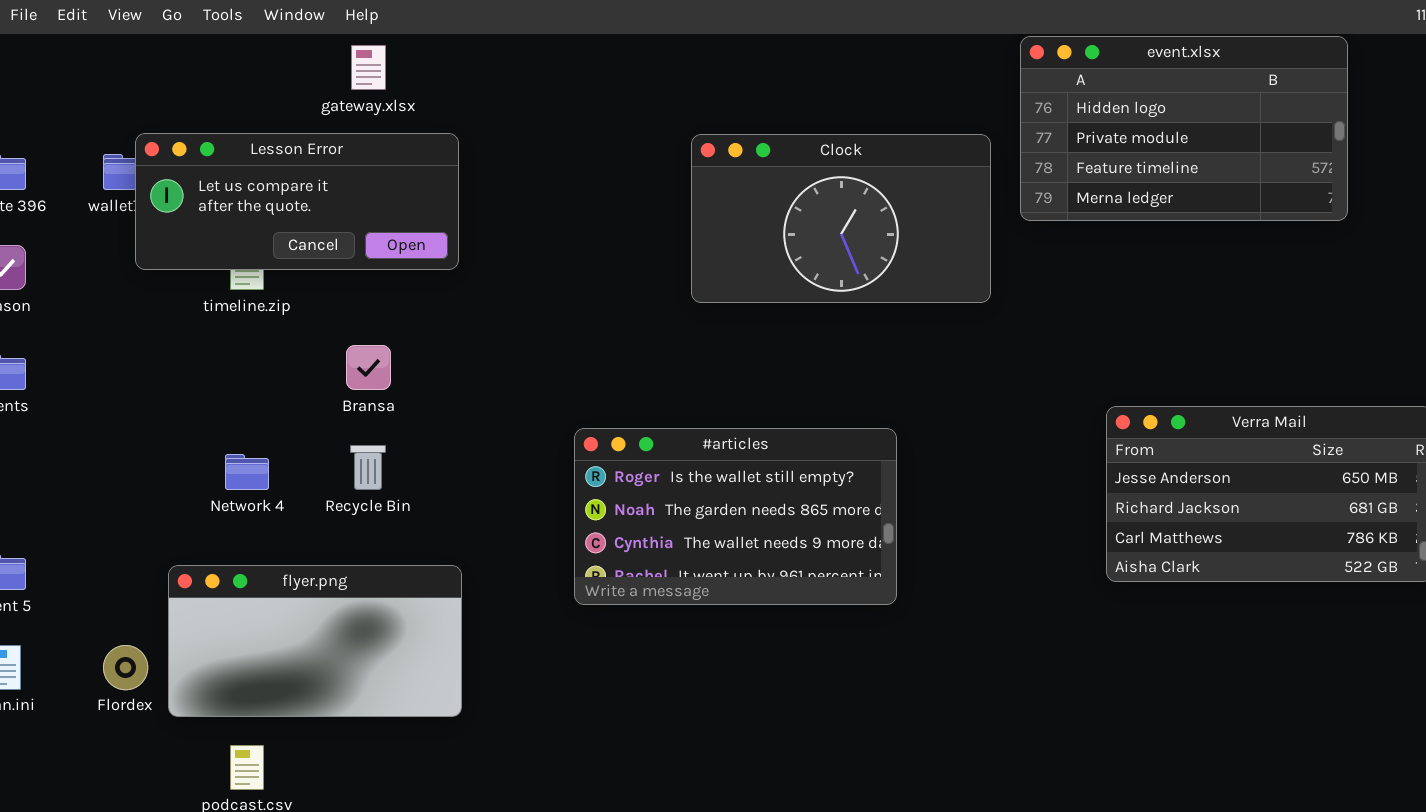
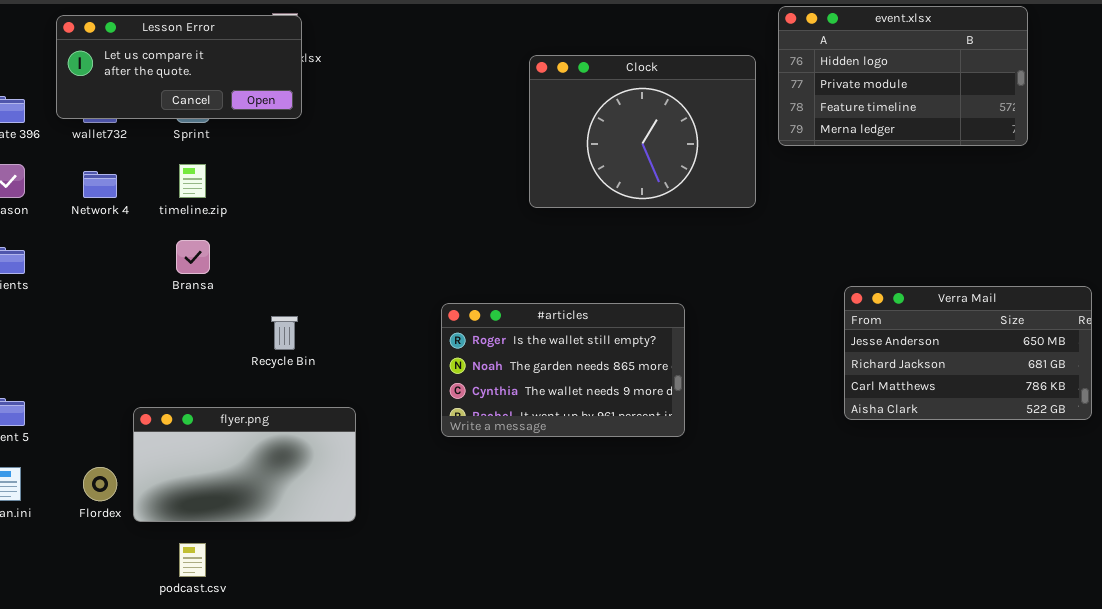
Lesson Error: [135,133,459,270] -> [56,15,302,119], moved
Clock: [691,134,991,303] -> [529,55,756,208], resized
Bransa: [346,345,391,390] -> [176,240,210,274], moved
Network 4: [225,454,269,490] -> [83,171,117,198], moved

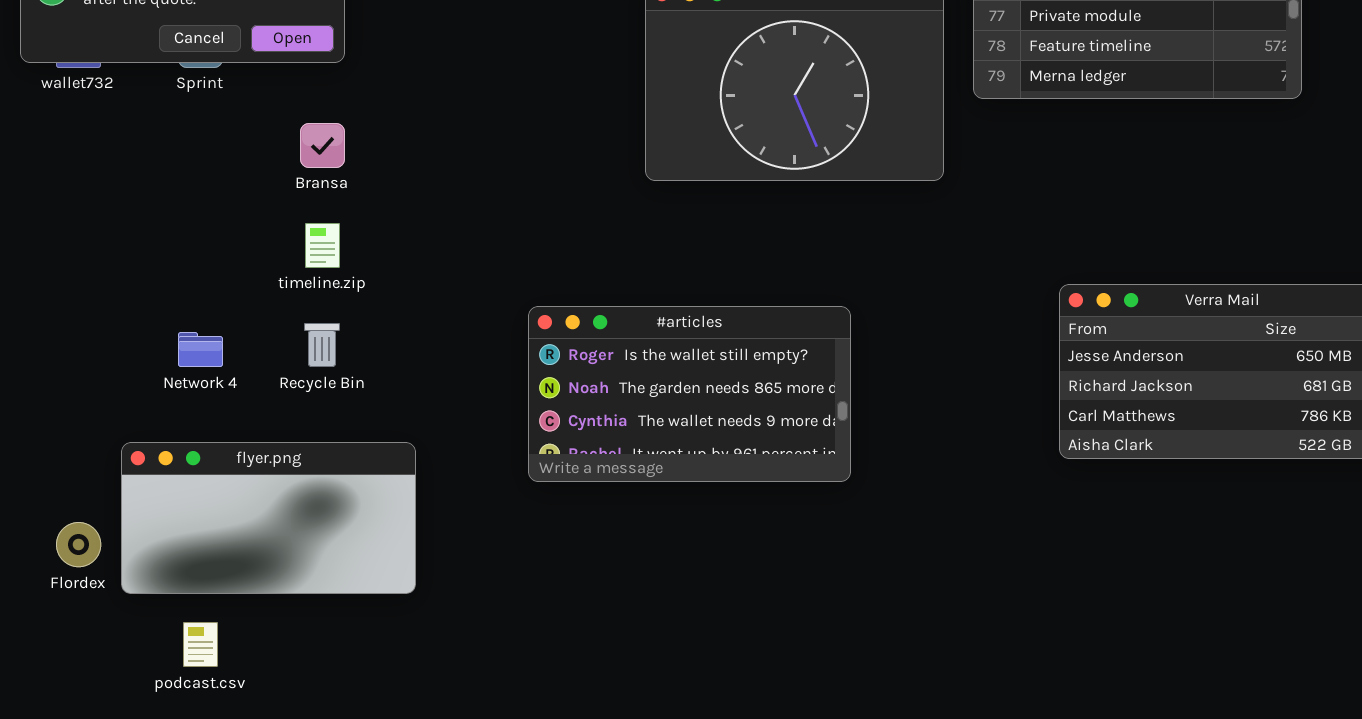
timeline.zip: [179,164,206,198] -> [305,223,340,268], moved
Network 4: [83,171,117,198] -> [178,332,223,367], moved
Bransa: [176,240,210,274] -> [300,123,345,168], moved

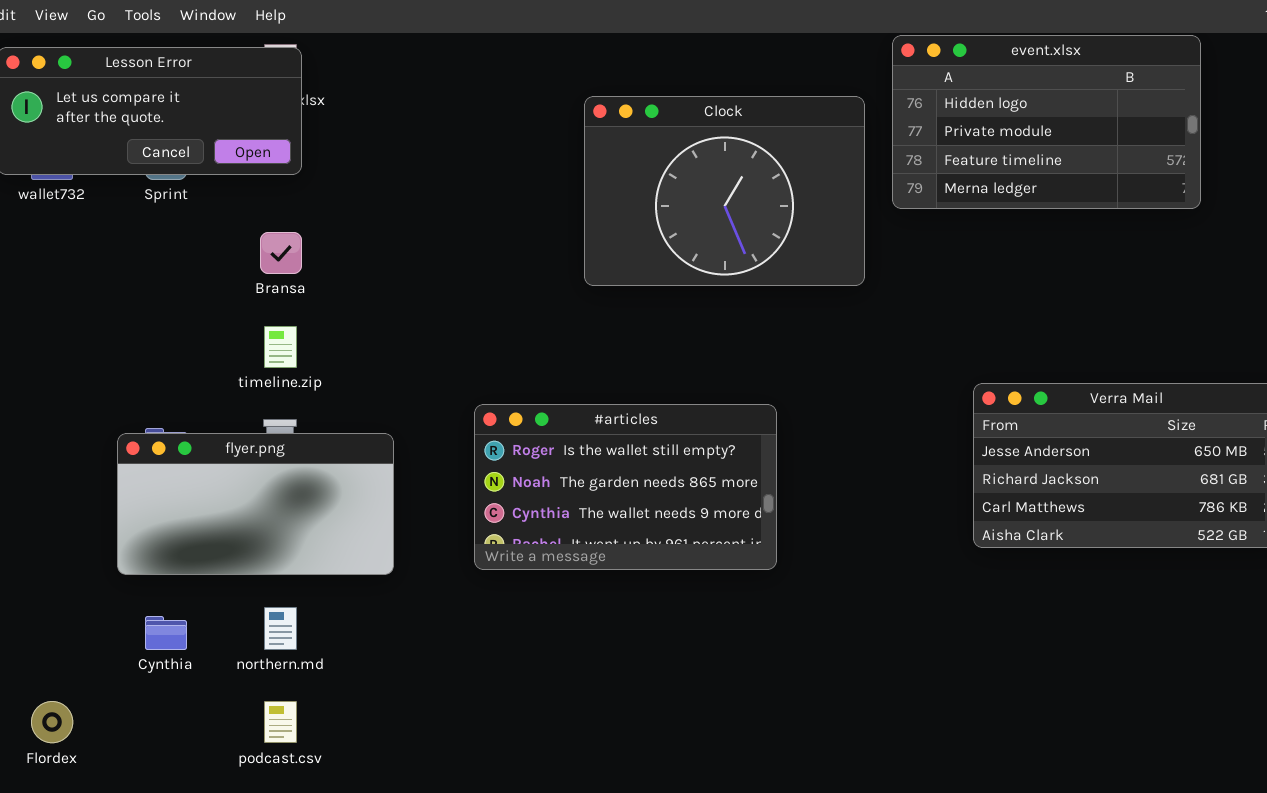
flyer.png: [121,442,416,594] -> [117,433,394,575], moved
Flordex: [56,522,101,567] -> [31,701,73,743], moved
podcast.csv: [183,622,218,667] -> [264,701,297,743], moved

